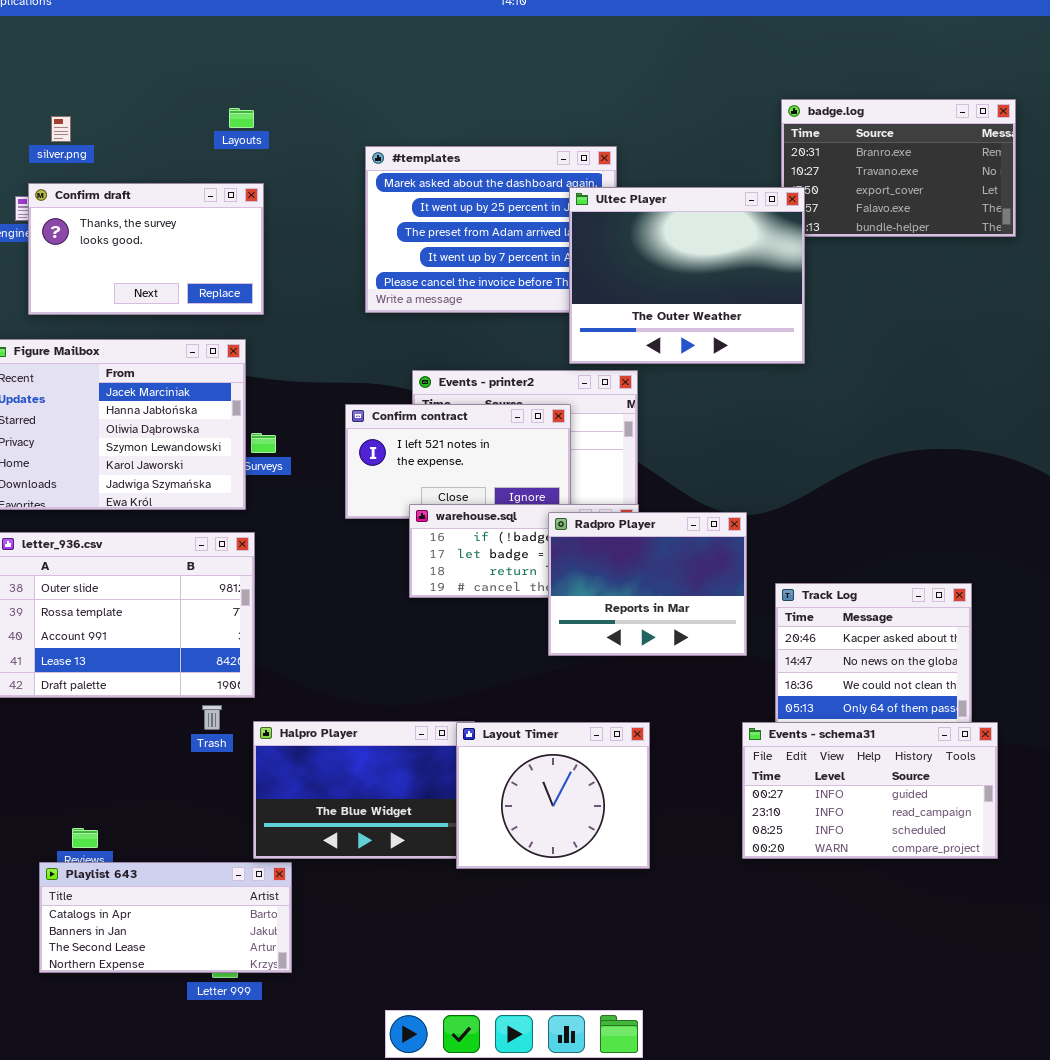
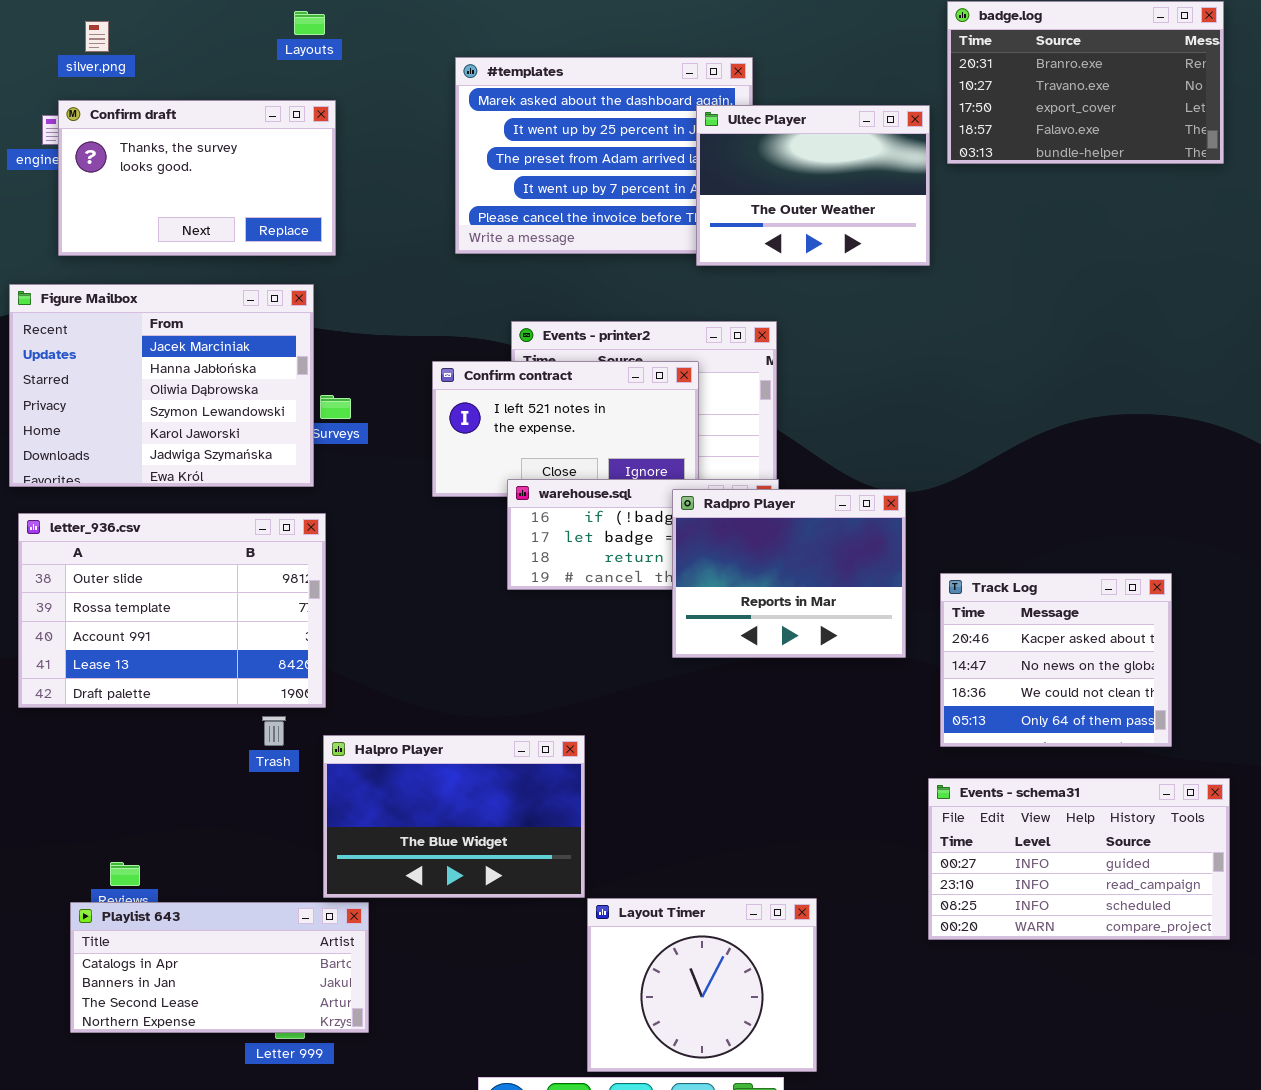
Ultec Player: [569,187,805,364] -> [696,105,930,266], resized
Events - schema31: [742,722,998,859] -> [928,778,1230,940], moved
Layout Timer: [456,722,650,869] -> [587,898,817,1072], moved

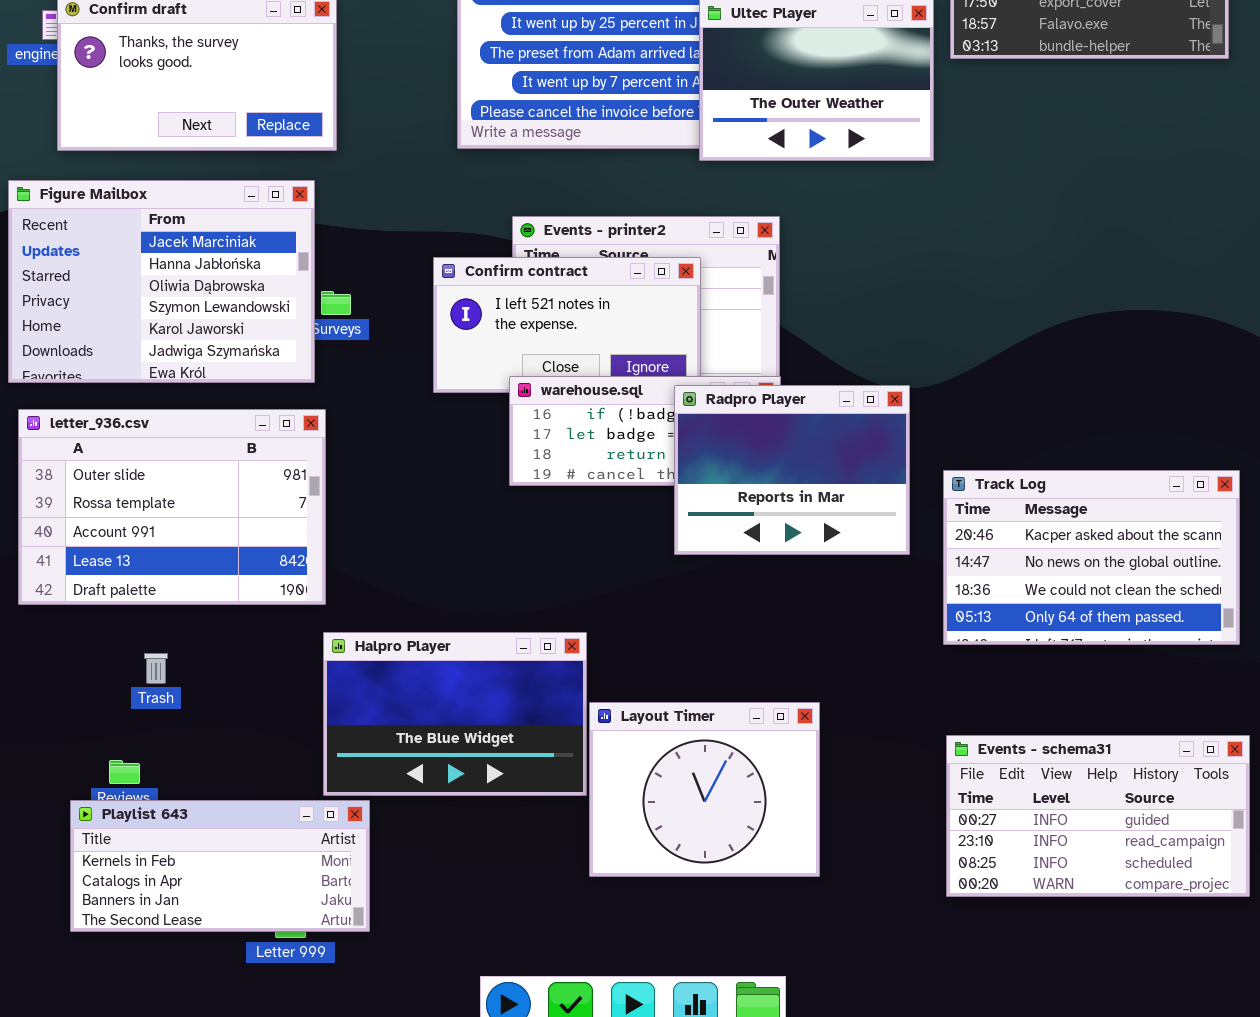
Track Log: [940,573,1172,747] -> [943,470,1240,645], resized
Trash: [262,716,286,746] -> [144,653,168,684], moved
Events - schema31: [928,778,1230,940] -> [946,735,1250,897], moved
Layout Timer: [587,898,817,1072] -> [589,702,820,877], moved
Playlist 643: [70,902,369,1033] -> [70,800,370,932], scrolled up 1 row

